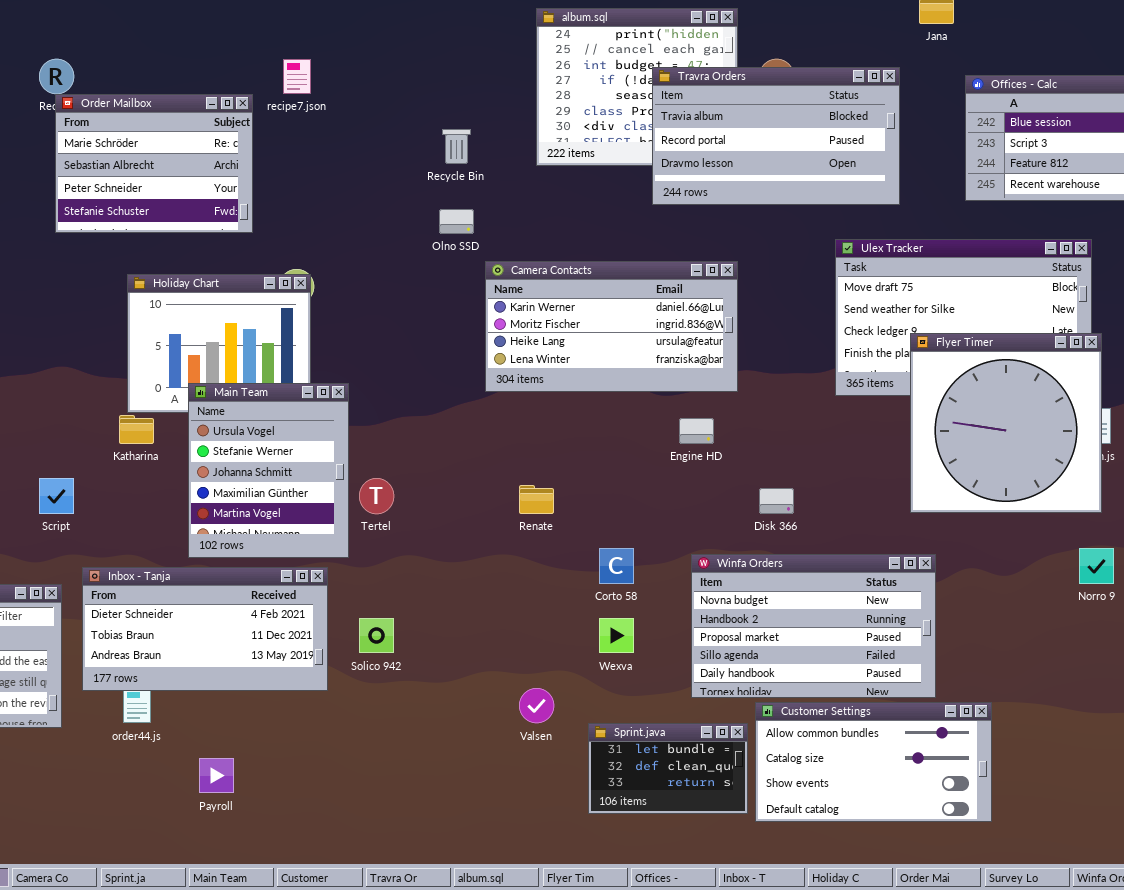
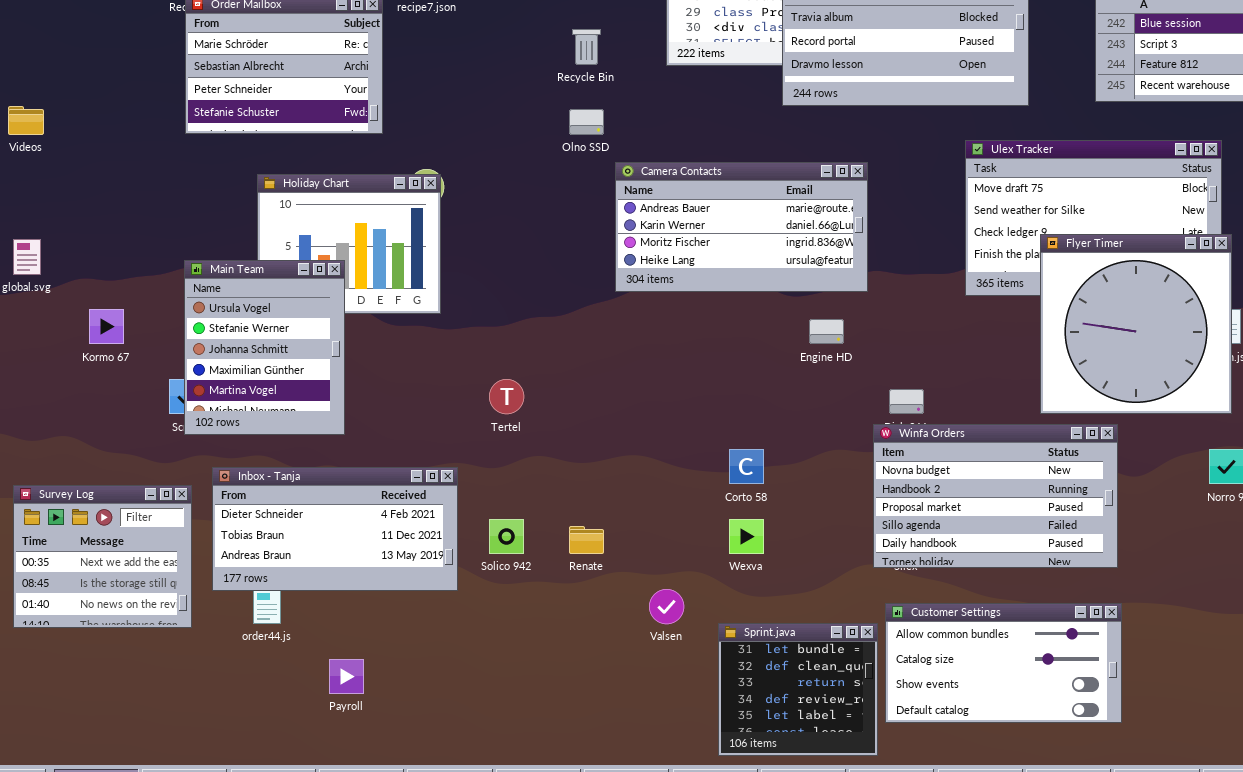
Camera Contacts: [485,261,738,392] -> [615,162,868,292], scrolled up 1 row
Main Team: [188,383,349,558] -> [184,260,345,435], moved
Renate: [519,485,554,514] -> [569,526,604,554], moved
Winfa Orders: [691,554,936,698] -> [873,424,1118,568], moved
Sprint.java: [588,723,748,814] -> [718,623,878,756], resized

